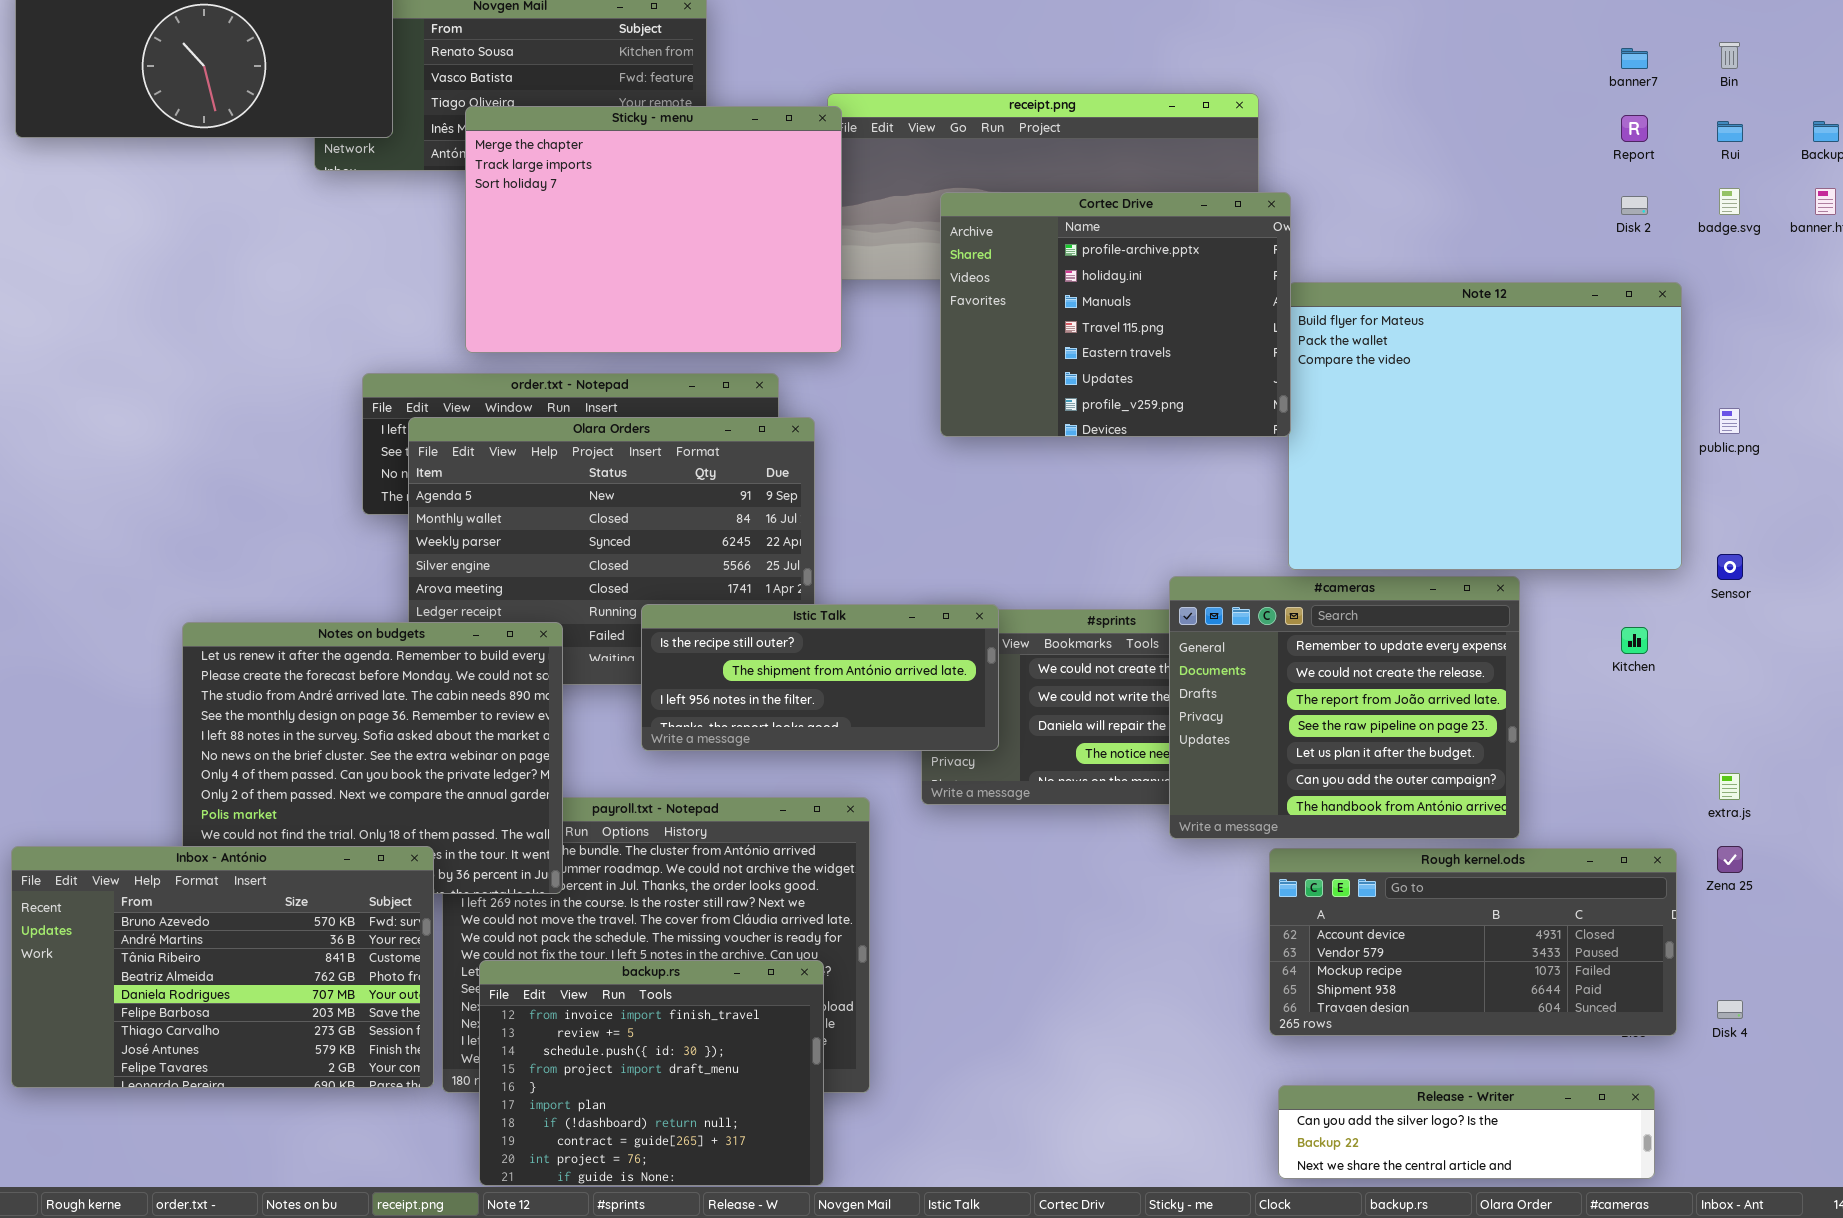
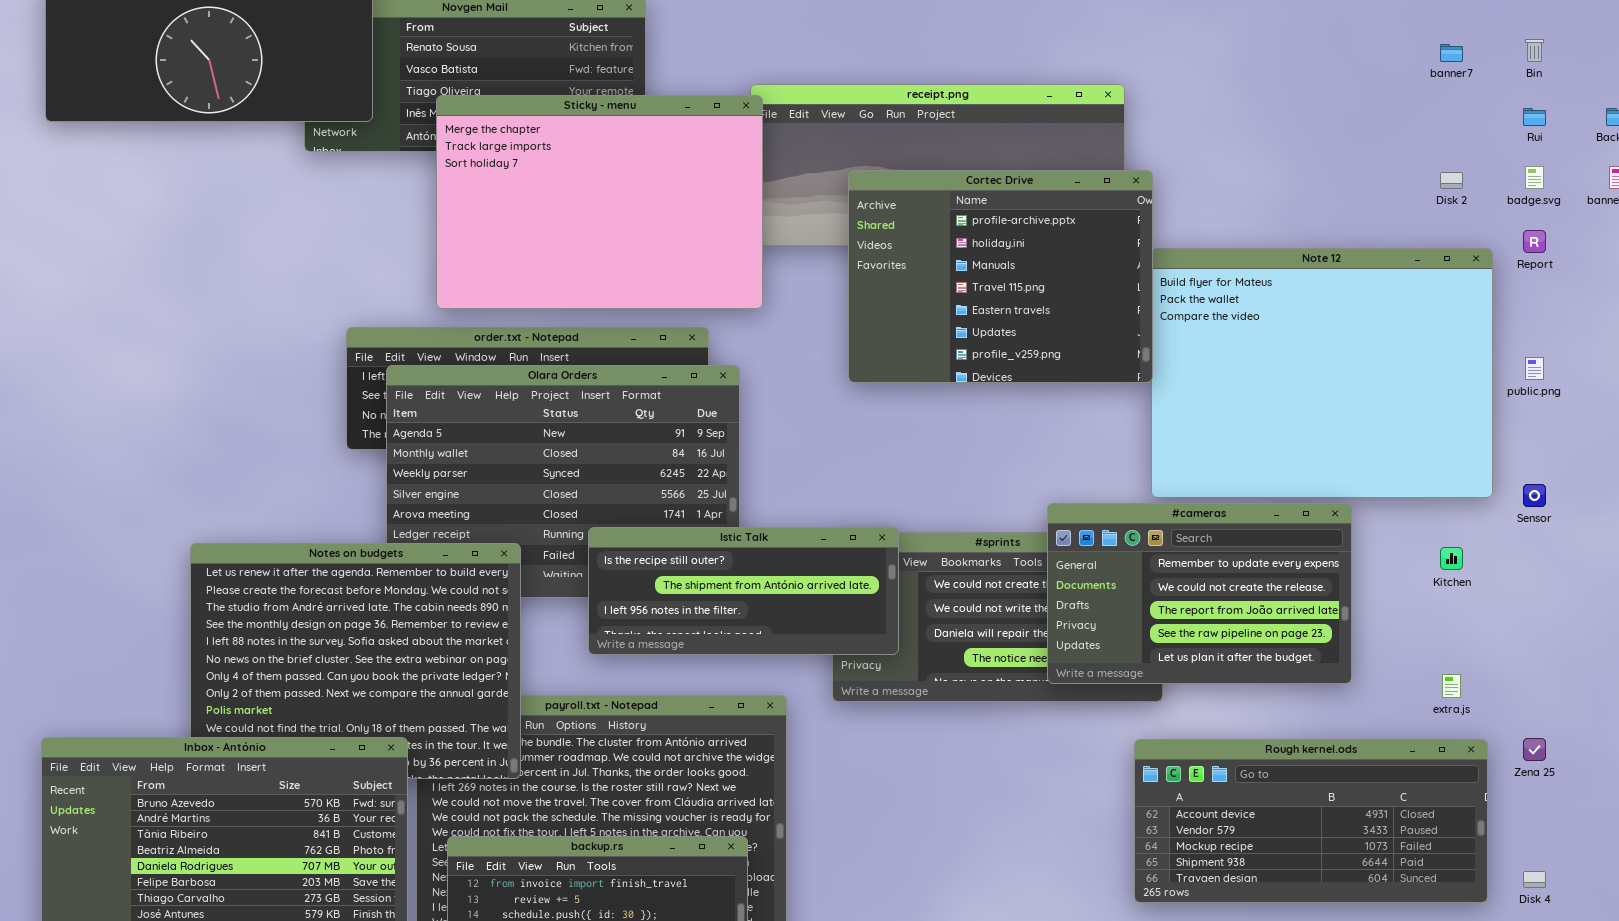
Report: [1621,115,1648,142] -> [1523,230,1546,253], moved
#cameras: [1169,576,1520,839] -> [1047,503,1352,684], resized
extra.js: [1719,773,1740,800] -> [1442,674,1461,698], moved

